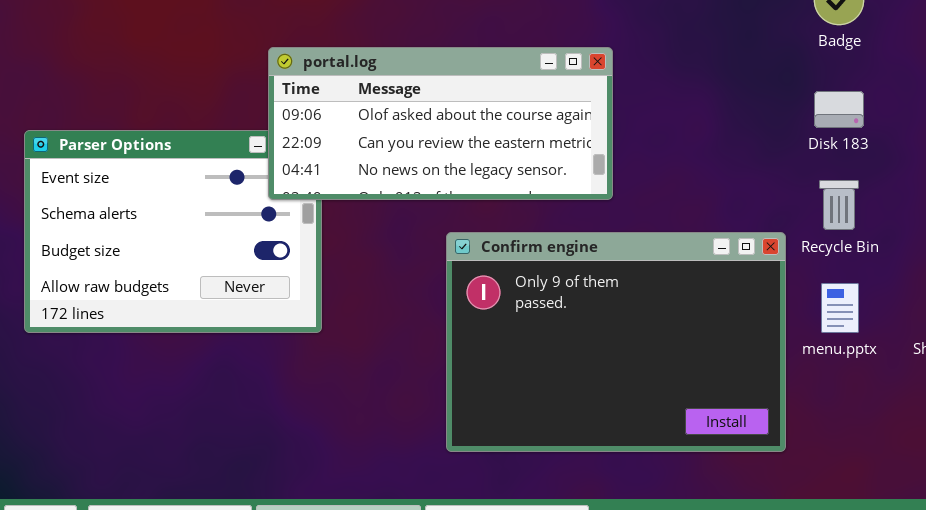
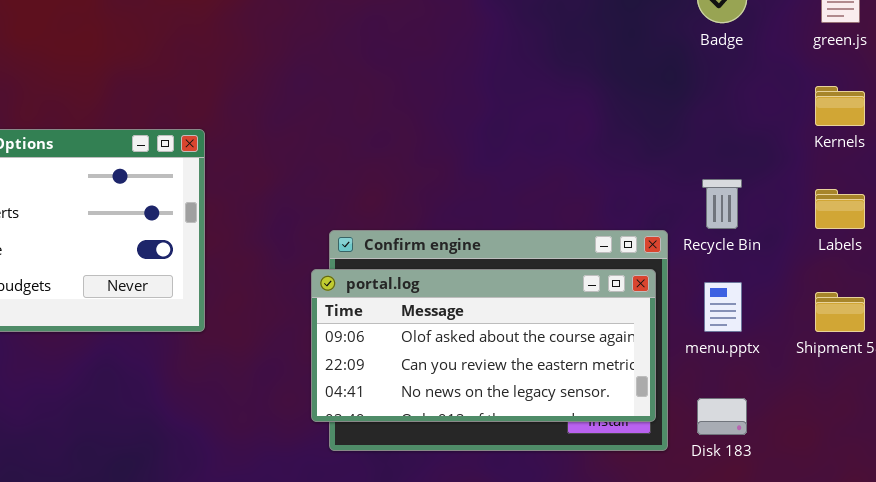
portal.log: [268,47,613,200] -> [311,269,656,422], moved
Disk 183: [814,91,864,128] -> [697,398,747,435], moved

